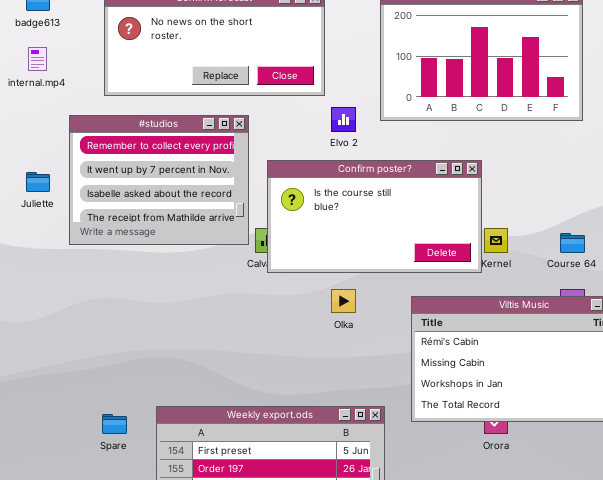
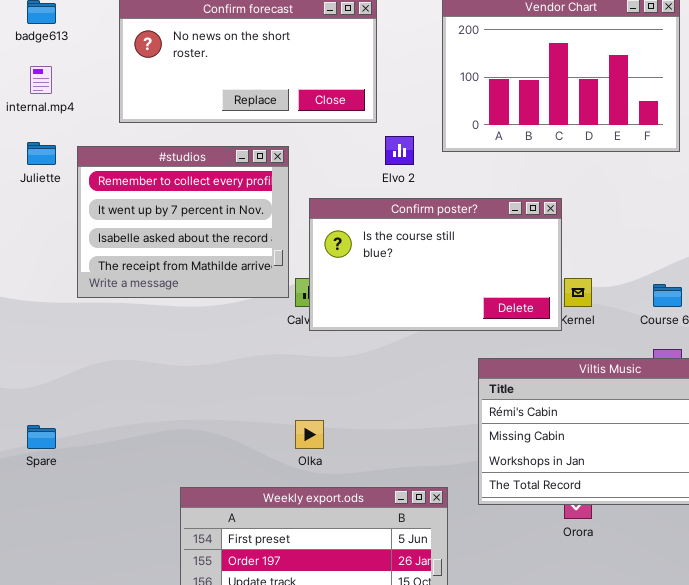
Juliette: [26,172,50,192] -> [27,142,56,165], moved
Olka: [331,289,356,313] -> [295,420,324,449], moved
Spare: [102,414,127,434] -> [27,425,56,449], moved

